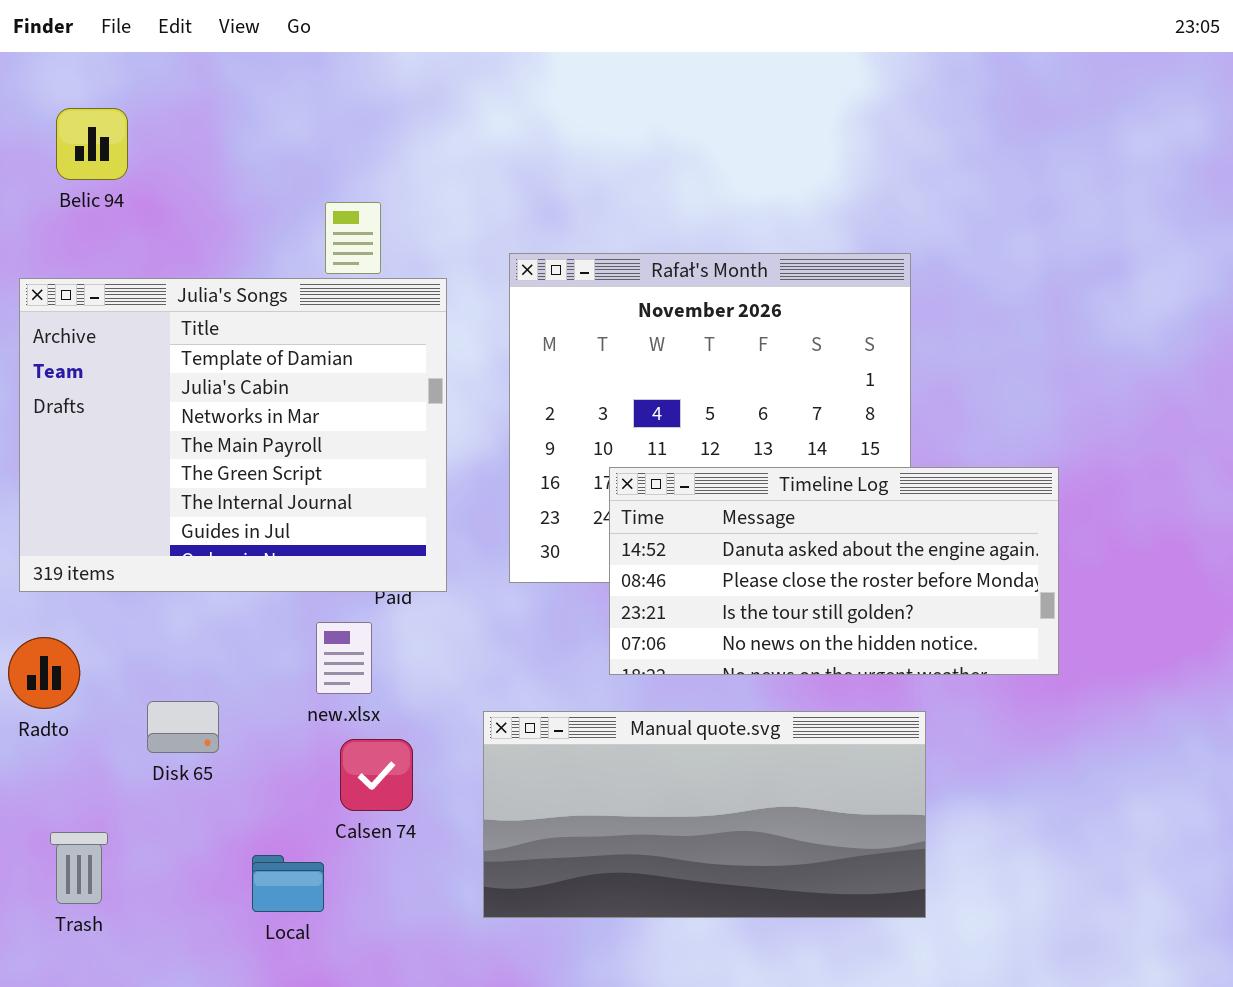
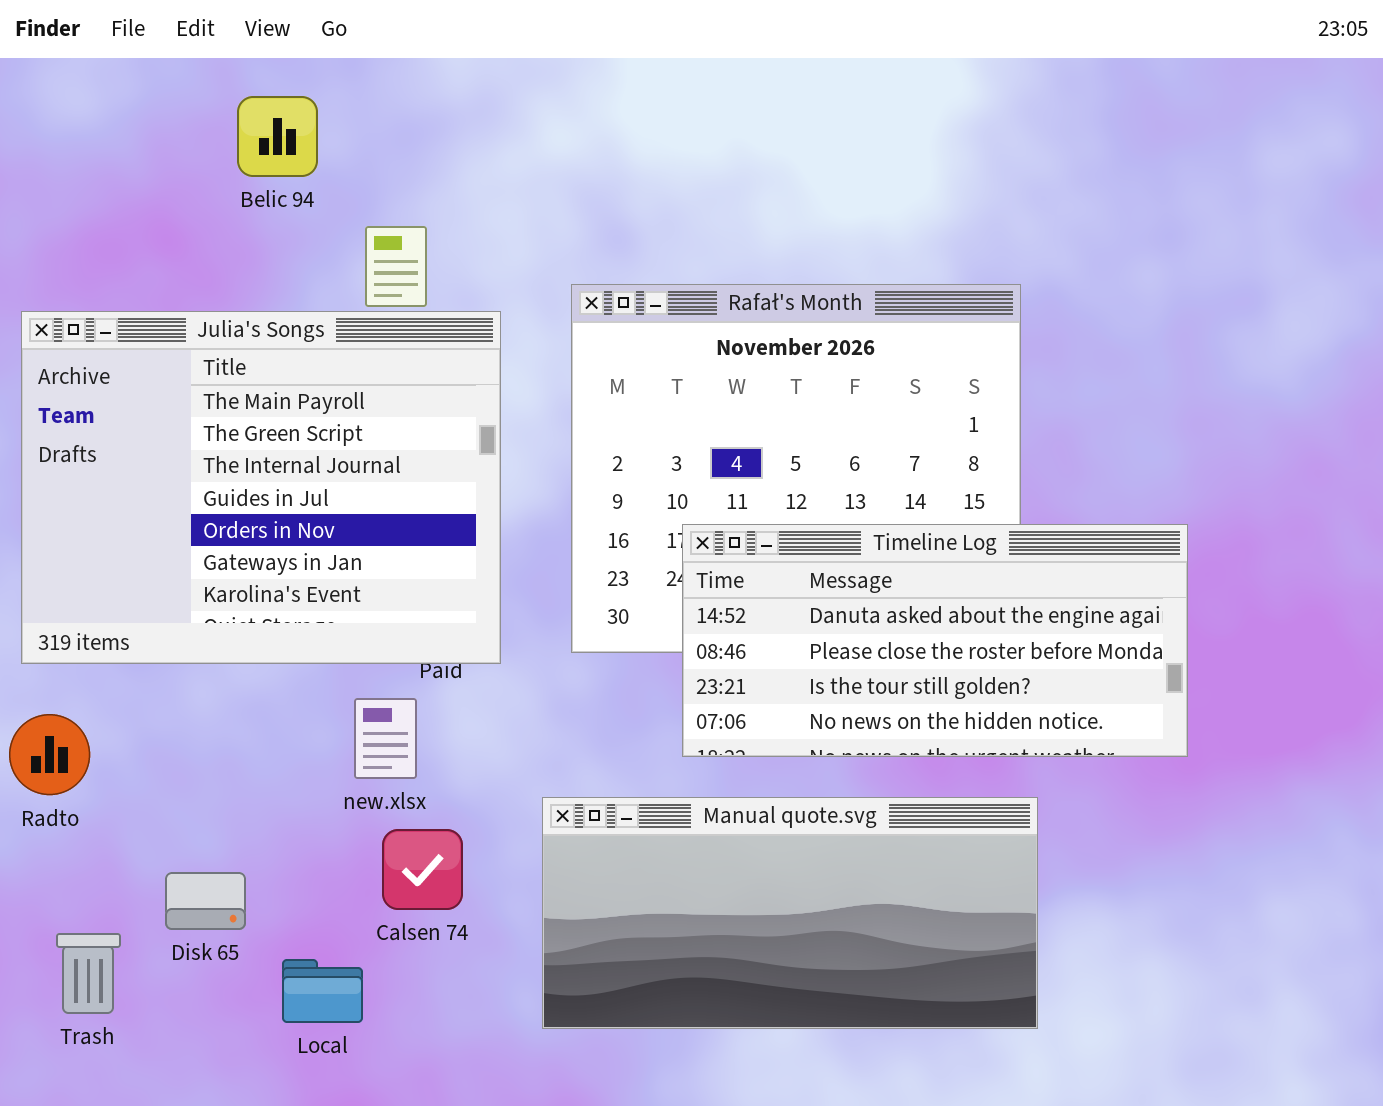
Belic 94: [56,108,128,180] -> [237,96,318,177], moved
Julia's Songs: [19,278,447,592] -> [21,311,501,664], scrolled down 3 rows
Disk 65: [147,701,219,753] -> [165,872,246,930], moved

